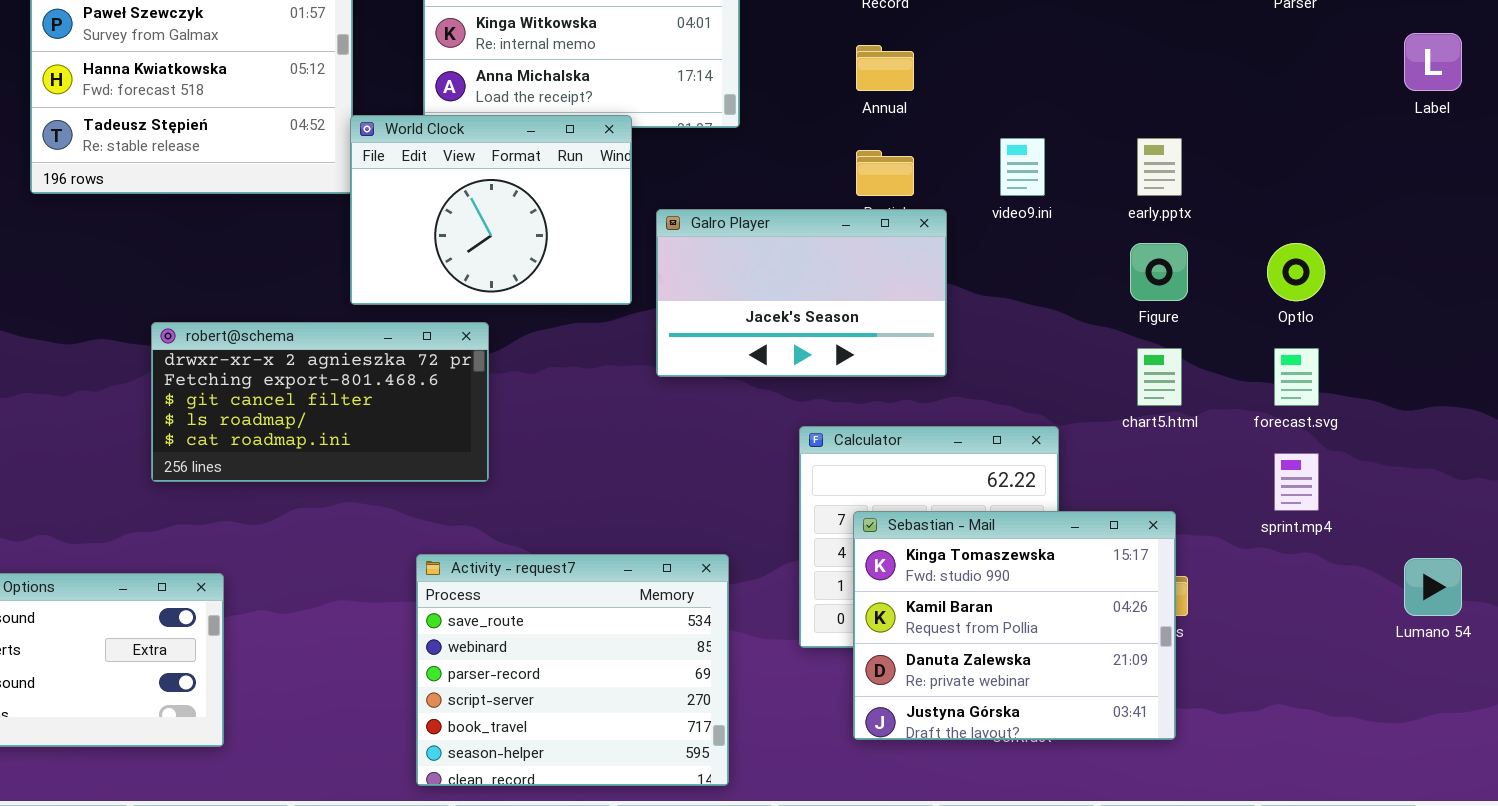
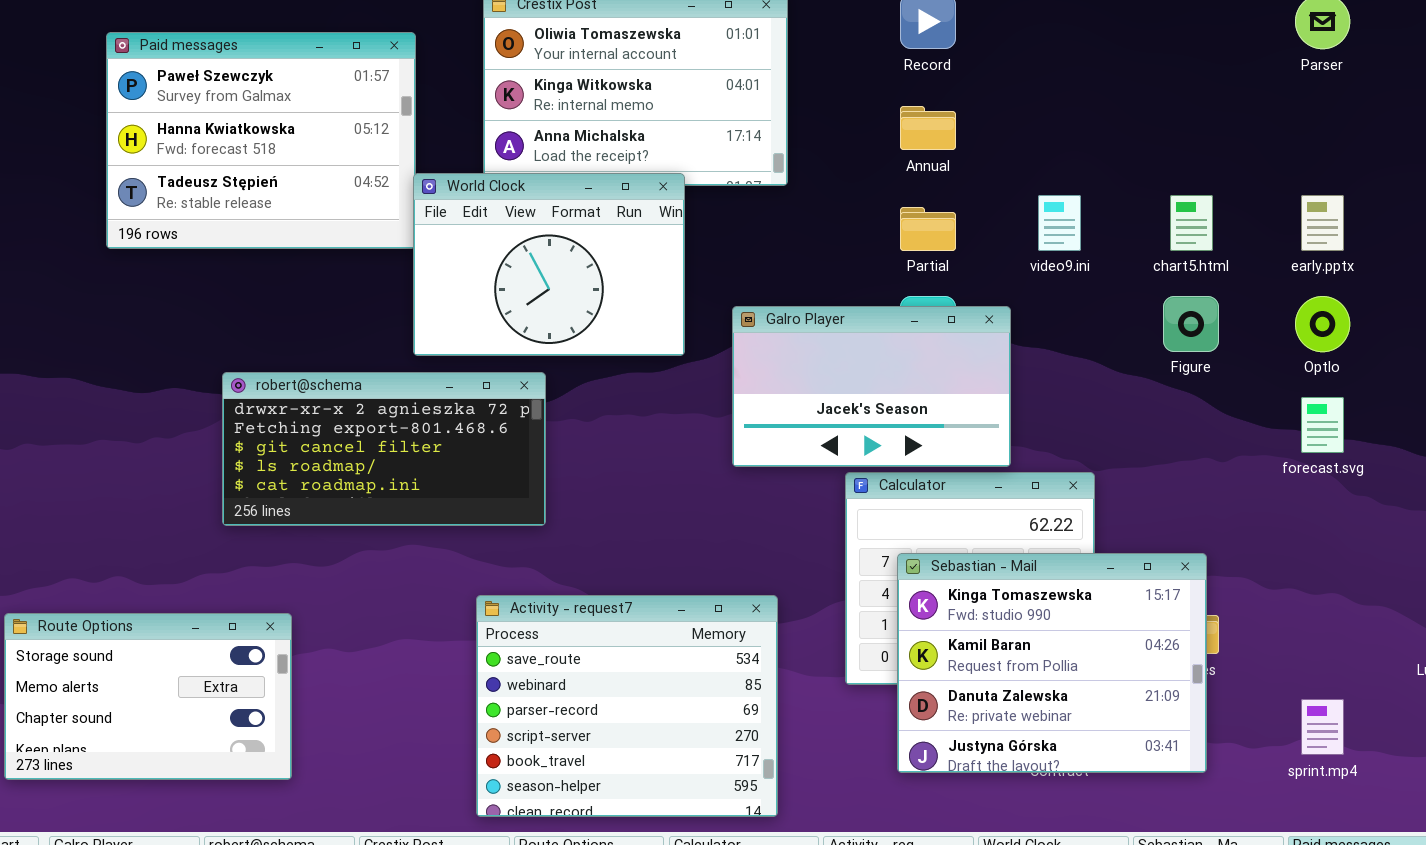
early.pptx: [1137,138,1182,196] -> [1301,195,1344,251], moved
Galro Player: [656,209,947,377] -> [732,306,1011,467], moved
chart5.html: [1137,348,1182,406] -> [1170,195,1213,251], moved
sprint.mp4: [1274,453,1319,511] -> [1301,699,1344,755], moved

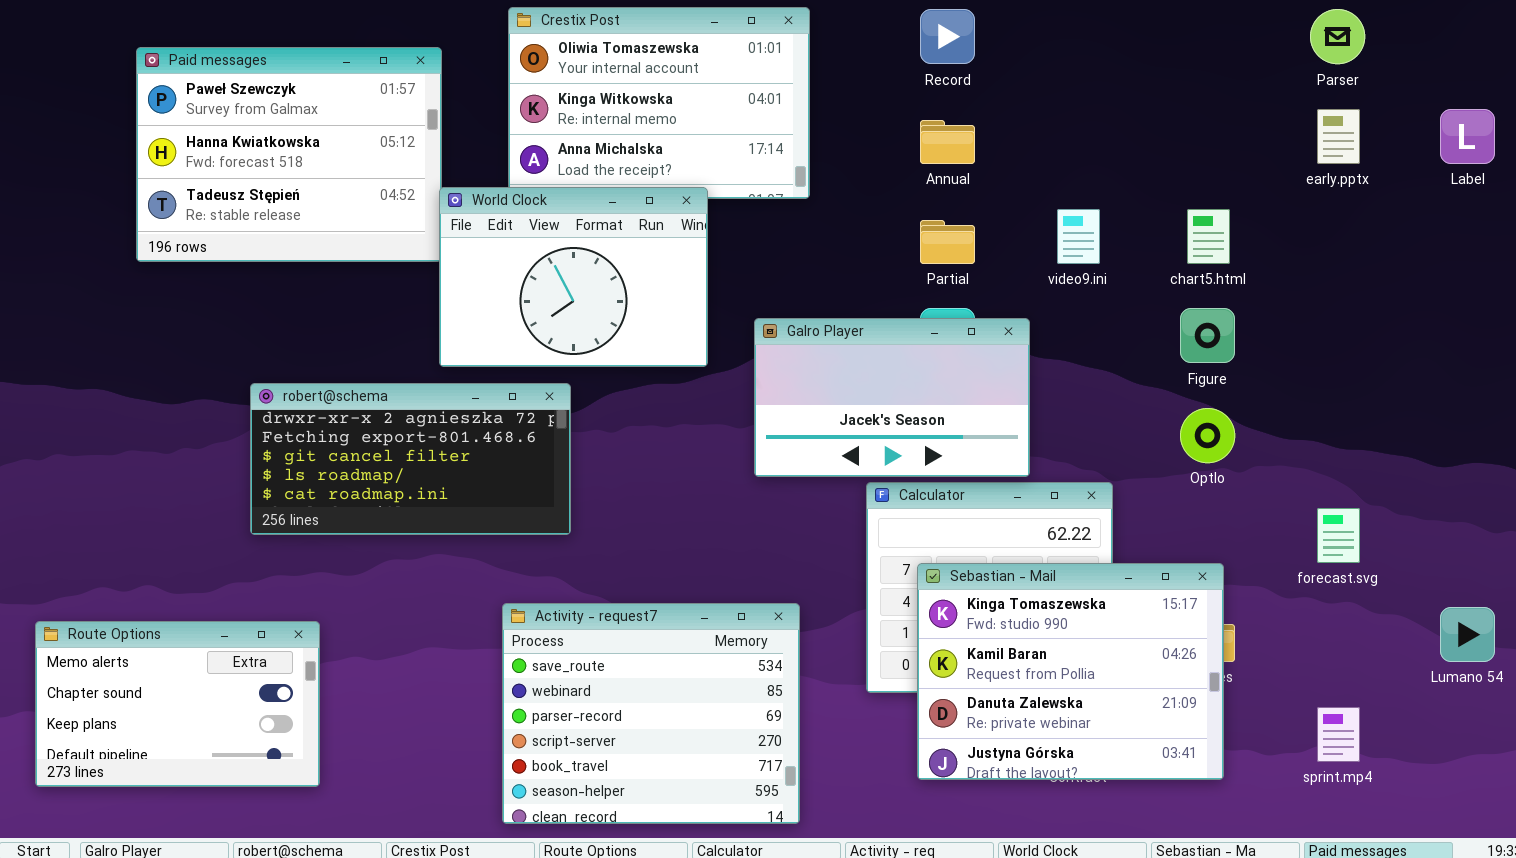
early.pptx: [1301,195,1344,251] -> [1317,109,1360,164], moved
Optlo: [1295,296,1350,352] -> [1180,408,1235,463], moved
forecast.svg: [1301,397,1344,453] -> [1317,508,1360,563], moved
Route Options: [4,613,292,780] -> [35,621,320,787], scrolled down 1 row

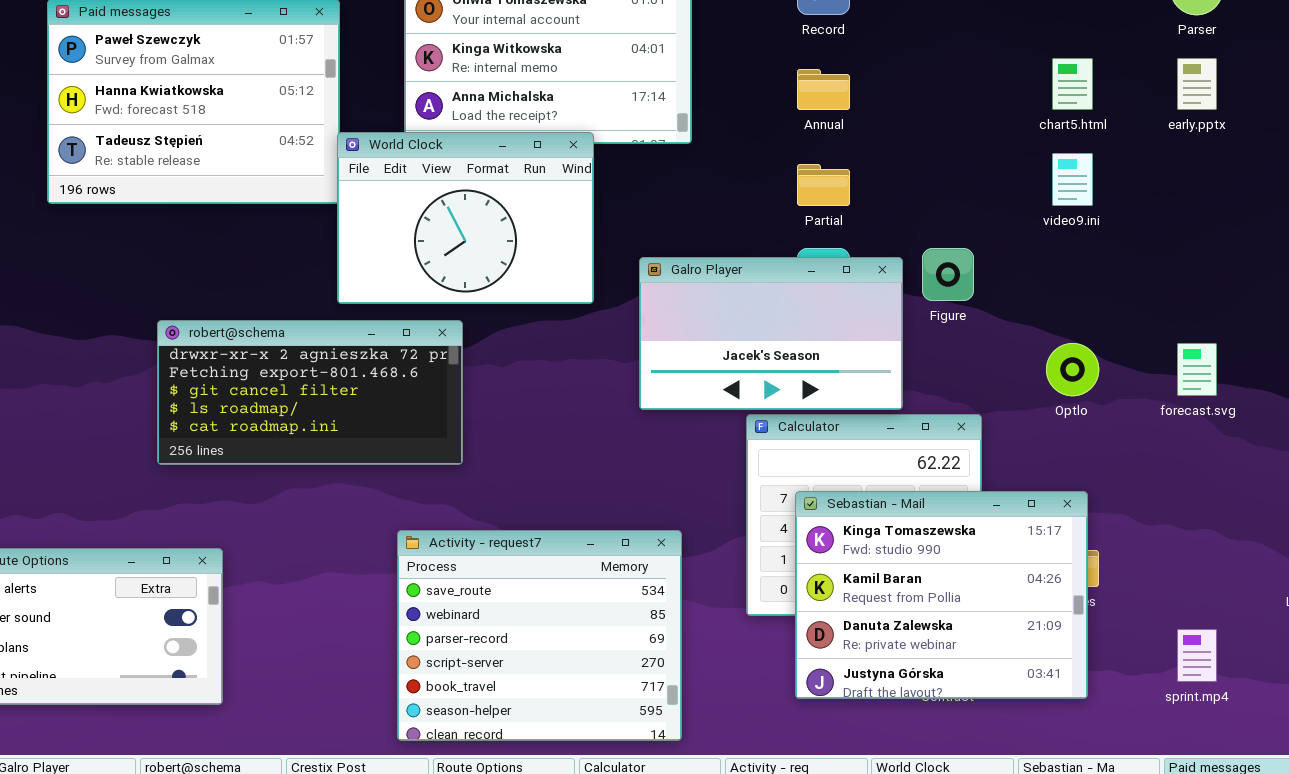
video9.ini: [1057,209,1100,264] -> [1052,153,1093,206], moved
chart5.html: [1187,209,1230,264] -> [1052,58,1093,110], moved
Figure: [1180,308,1235,363] -> [922,248,974,301], moved
forecast.svg: [1317,508,1360,563] -> [1177,343,1217,396], moved

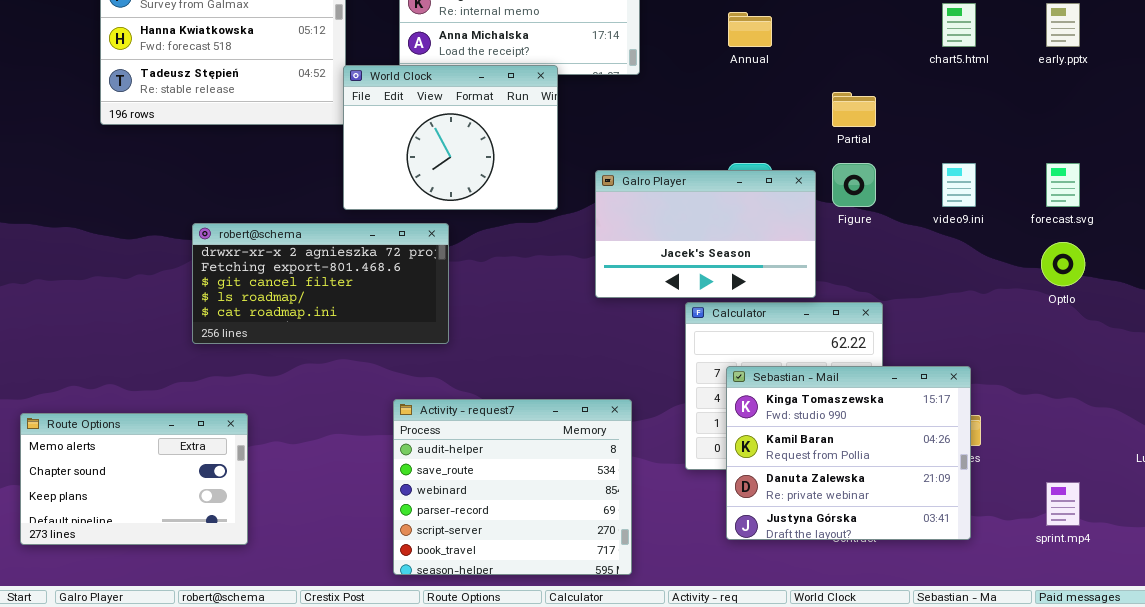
video9.ini: [1052,153,1093,206] -> [942,163,976,207], moved
Partial: [797,164,850,206] -> [832,92,876,127], moved
Optlo: [1046,343,1099,396] -> [1041,242,1085,286], moved
forecast.svg: [1177,343,1217,396] -> [1046,163,1080,207], moved
Activity - request7: [397,530,682,741] -> [393,399,632,575], scrolled up 1 row

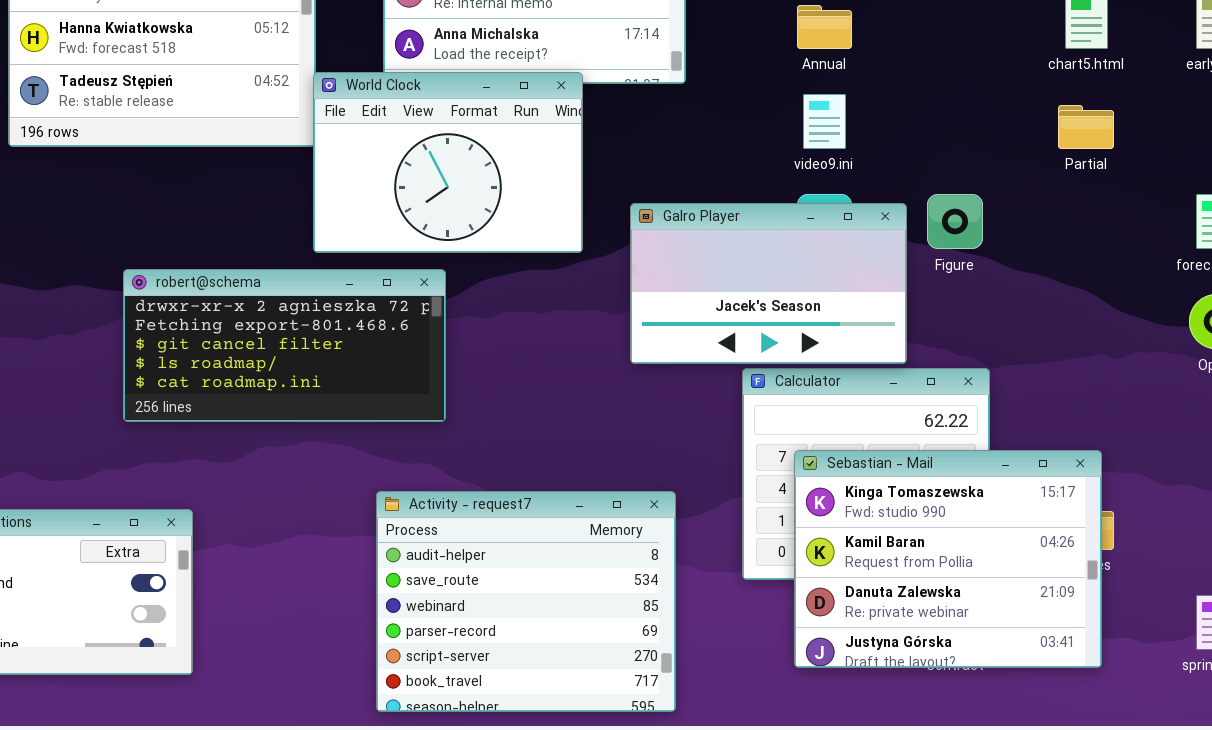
Partial: [832,92,876,127] -> [1058,105,1114,149], moved
video9.ini: [942,163,976,207] -> [803,94,846,149], moved

